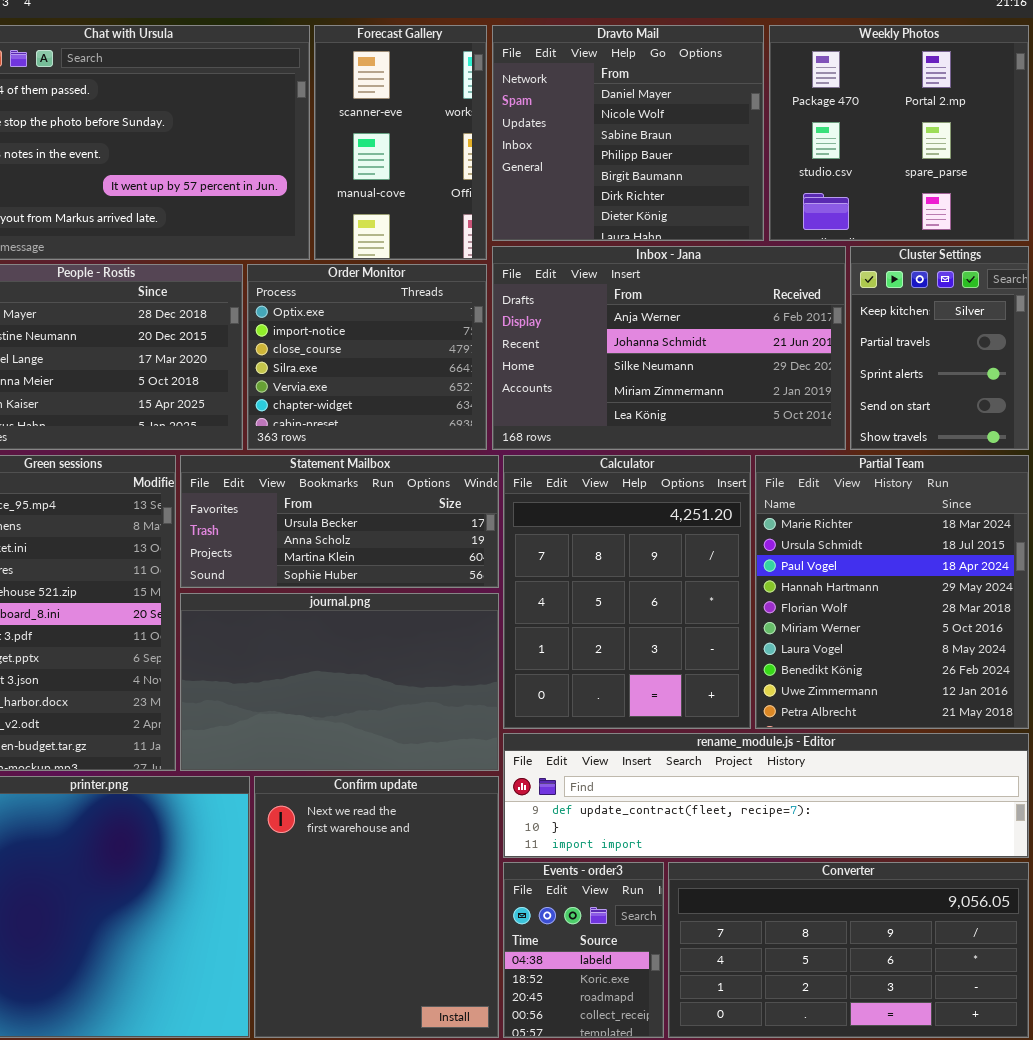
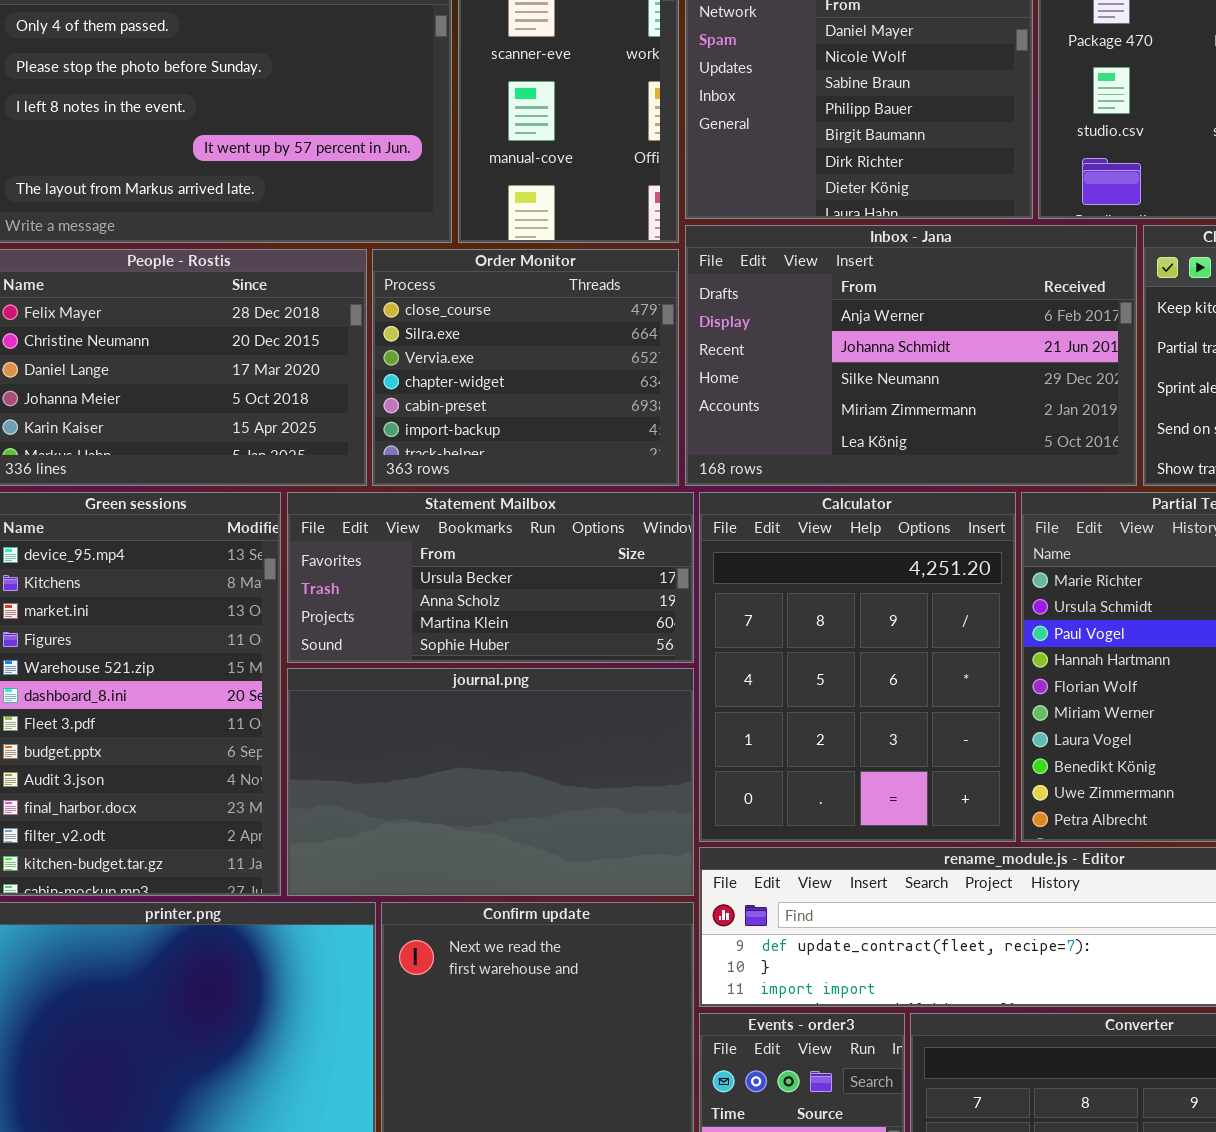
Order Monitor: [247,264,487,450] -> [372,249,679,486], scrolled down 2 rows

